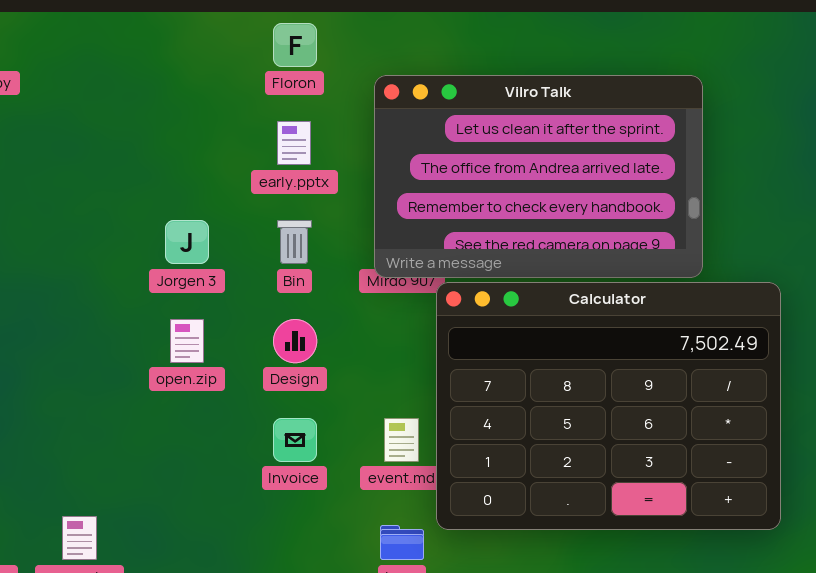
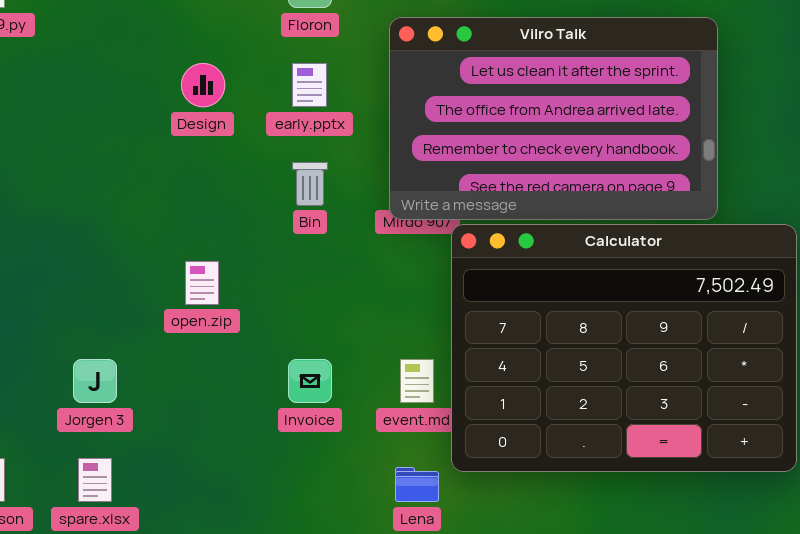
Jorgen 3: [165,220,209,264] -> [73,359,117,403], moved
Design: [273,319,317,363] -> [181,63,225,107], moved

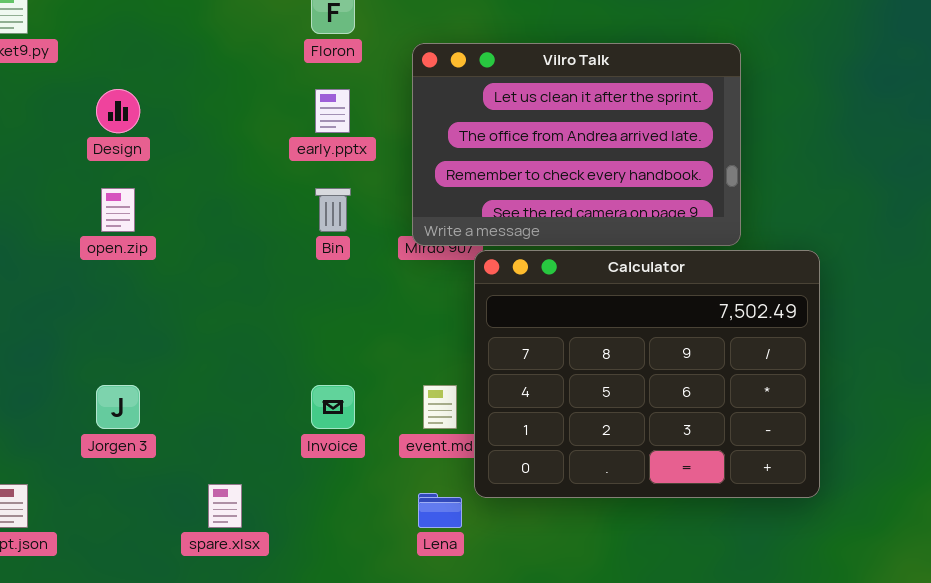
Design: [181,63,225,107] -> [96,89,140,133], moved
open.zip: [185,261,219,305] -> [101,188,135,232], moved
spare.xlsx: [78,458,112,502] -> [208,484,242,528], moved

